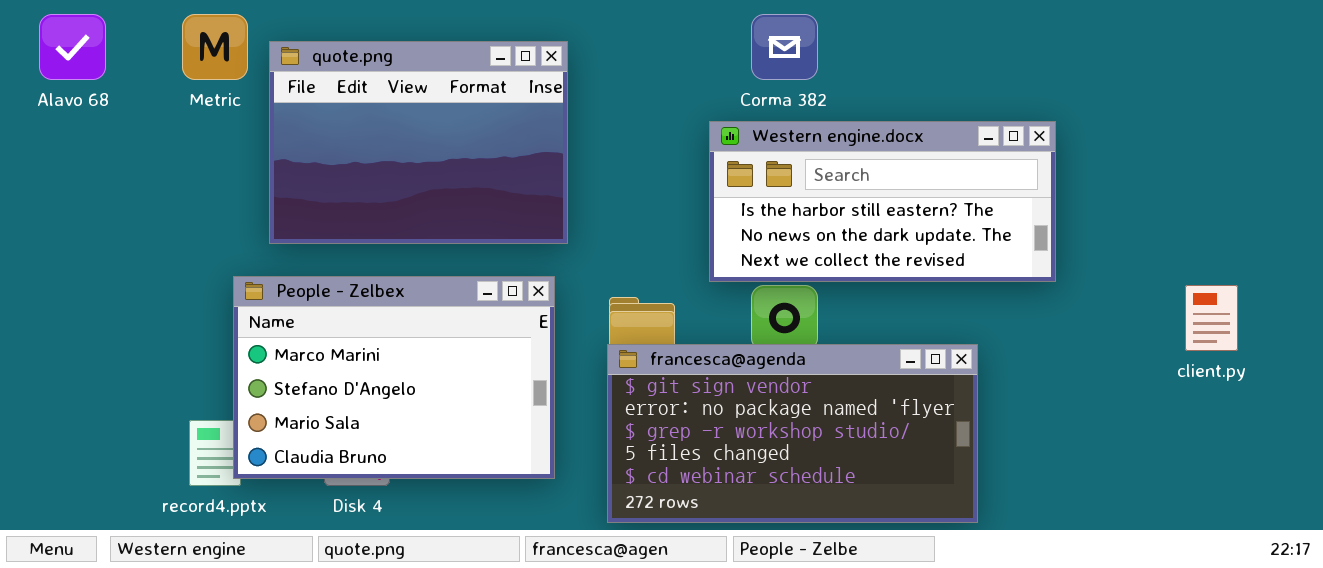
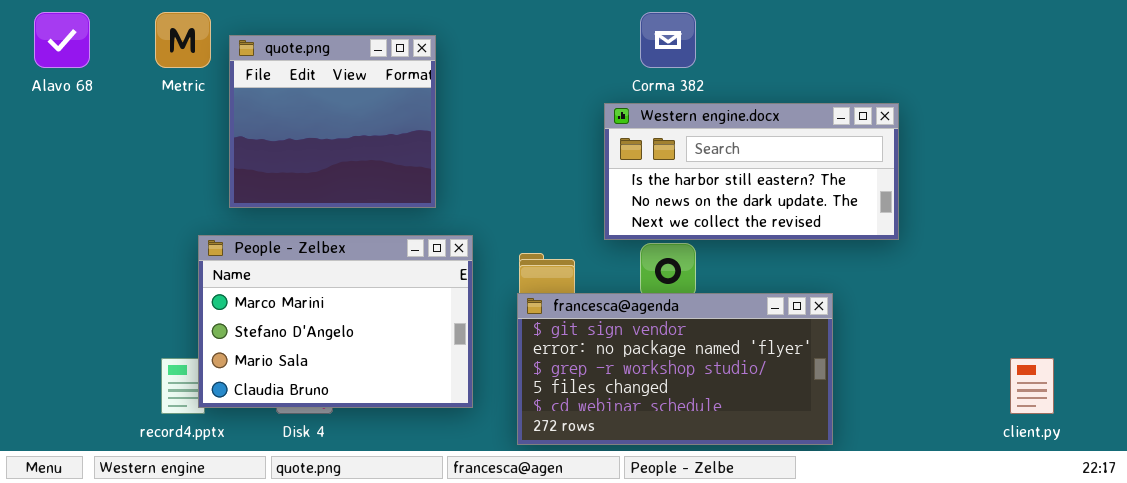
quote.png: [269,41,568,244] -> [229,35,436,208], resized
client.py: [1185,285,1238,351] -> [1010,358,1054,414], moved

